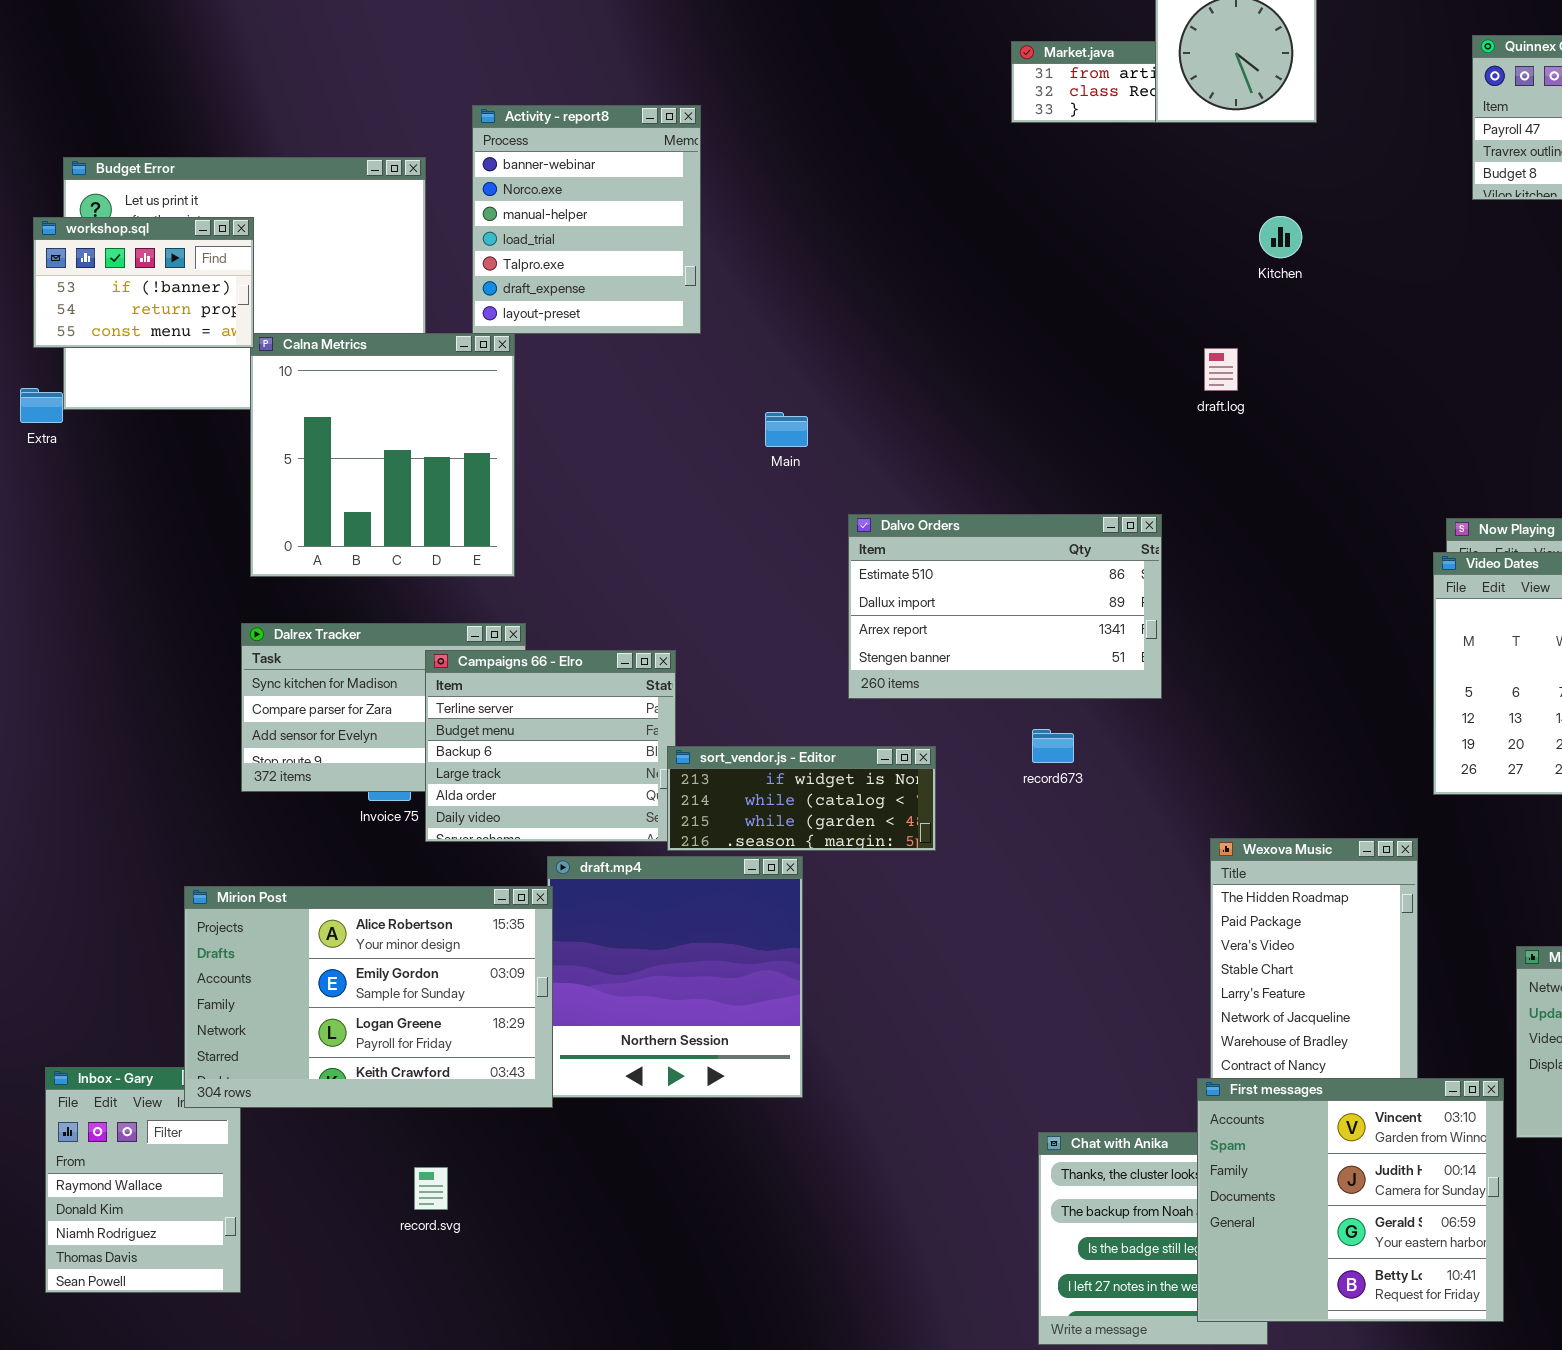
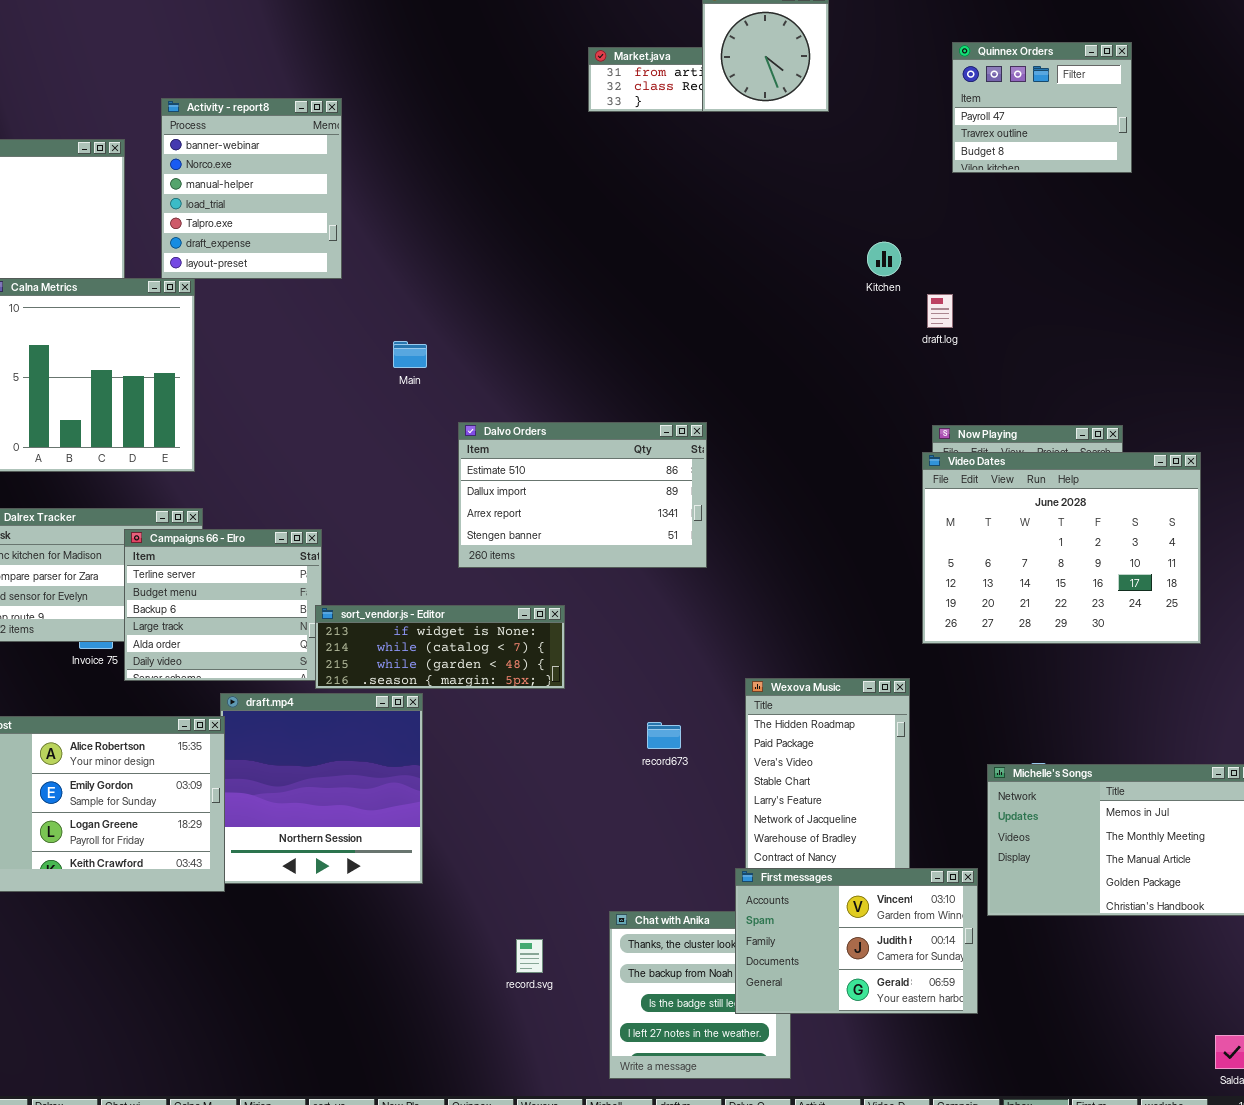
Kitchen: [1259,216,1302,258] -> [867,242,901,276], moved
draft.log: [1204,348,1238,391] -> [927,294,953,328], moved
record673: [1032,729,1074,763] -> [647,722,681,749], moved
sort_vendor.js - Editor: [667,746,936,851] -> [315,605,565,689], resized
First messages: [1197,1078,1504,1322] -> [735,868,978,1014], resized
record.svg: [414,1167,448,1210] -> [516,939,543,973], moved

